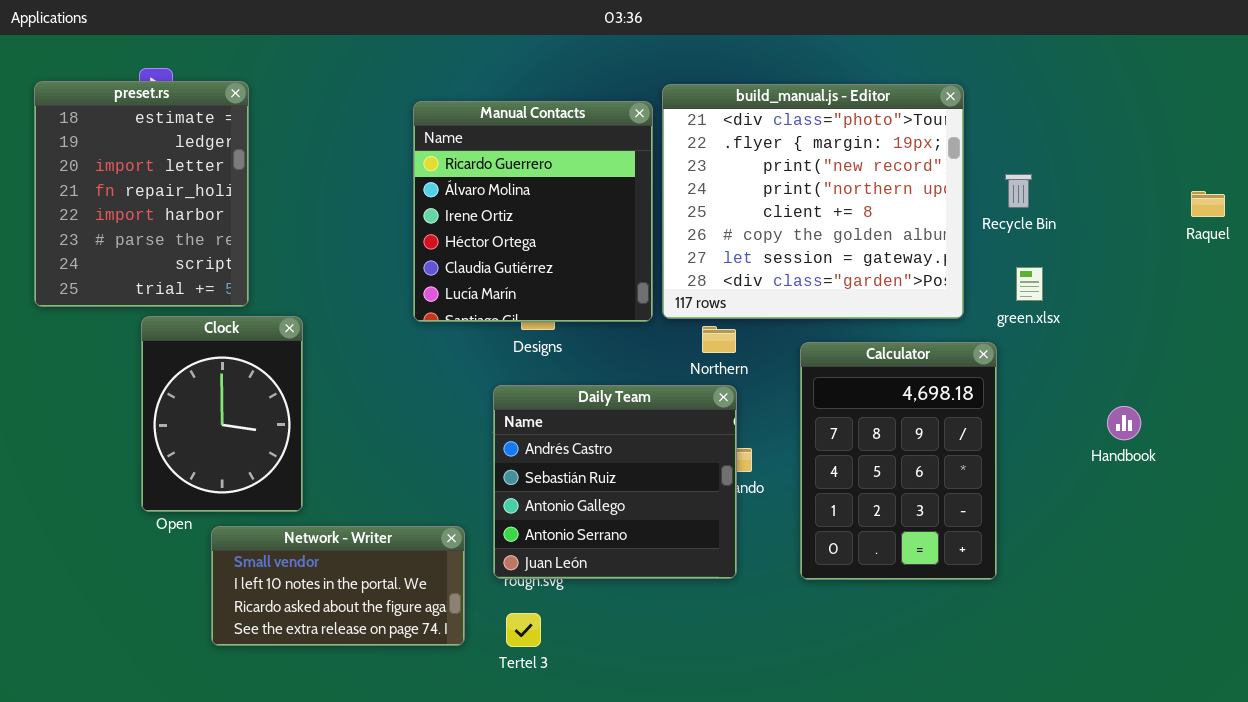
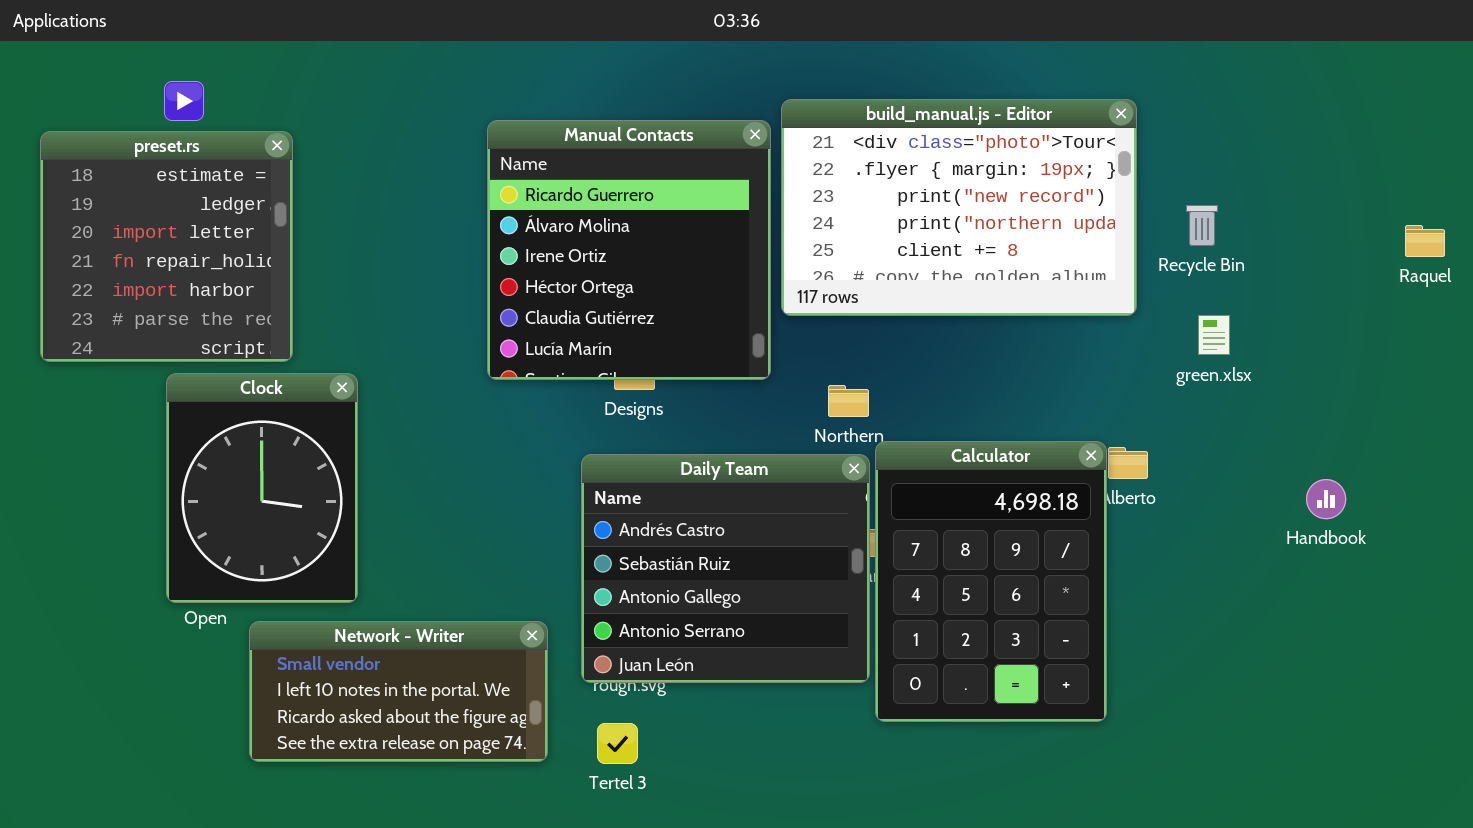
preset.rs: [34,81,249,307] -> [40,131,293,362], resized
build_manual.js - Editor: [662,84,964,319] -> [781,99,1137,316], resized
Calculator: [800,342,997,580] -> [875,441,1107,722], moved

